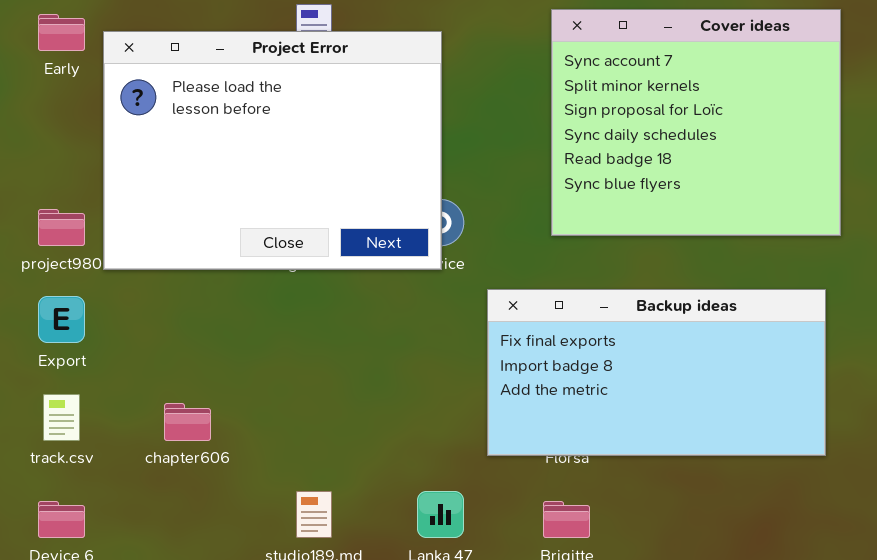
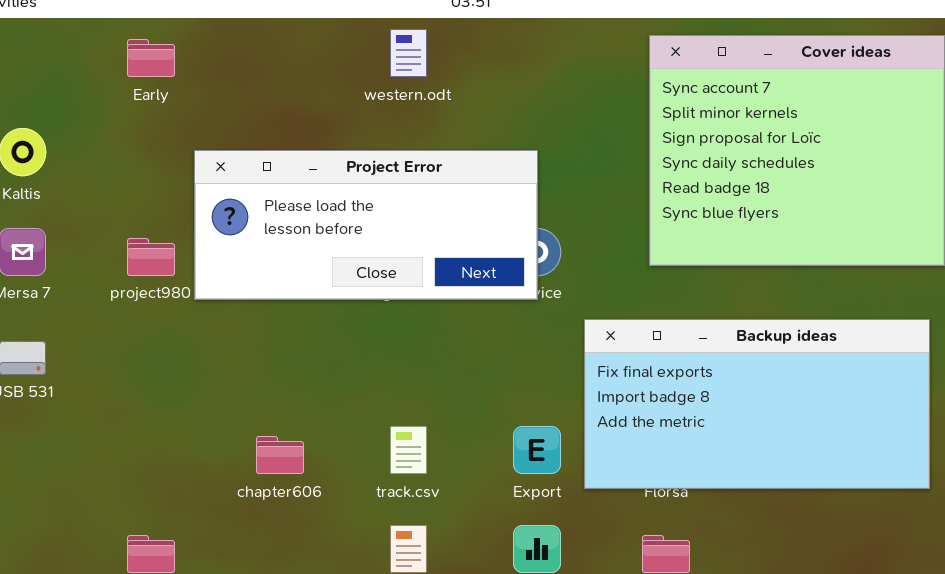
Project Error: [103,31,442,270] -> [194,150,538,300], resized
Export: [38,296,85,343] -> [513,426,561,474], moved
track.csv: [43,394,80,441] -> [390,426,427,474], moved

